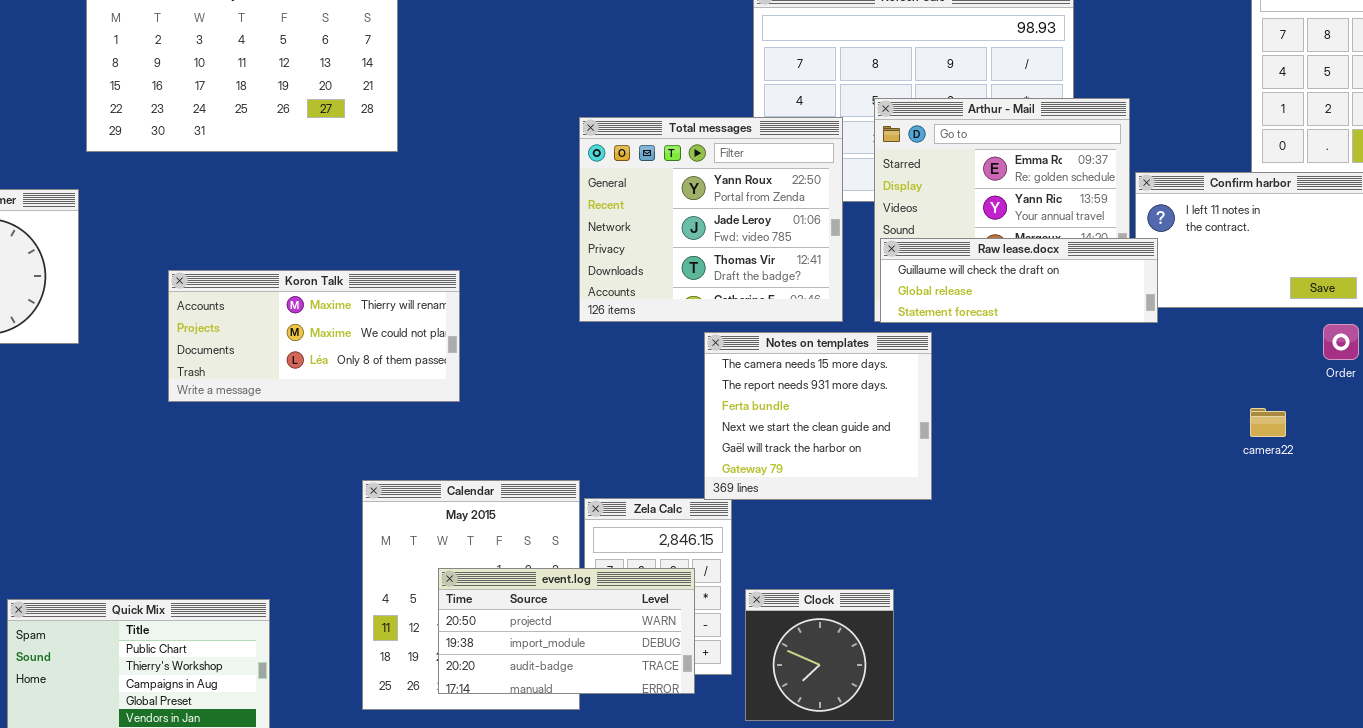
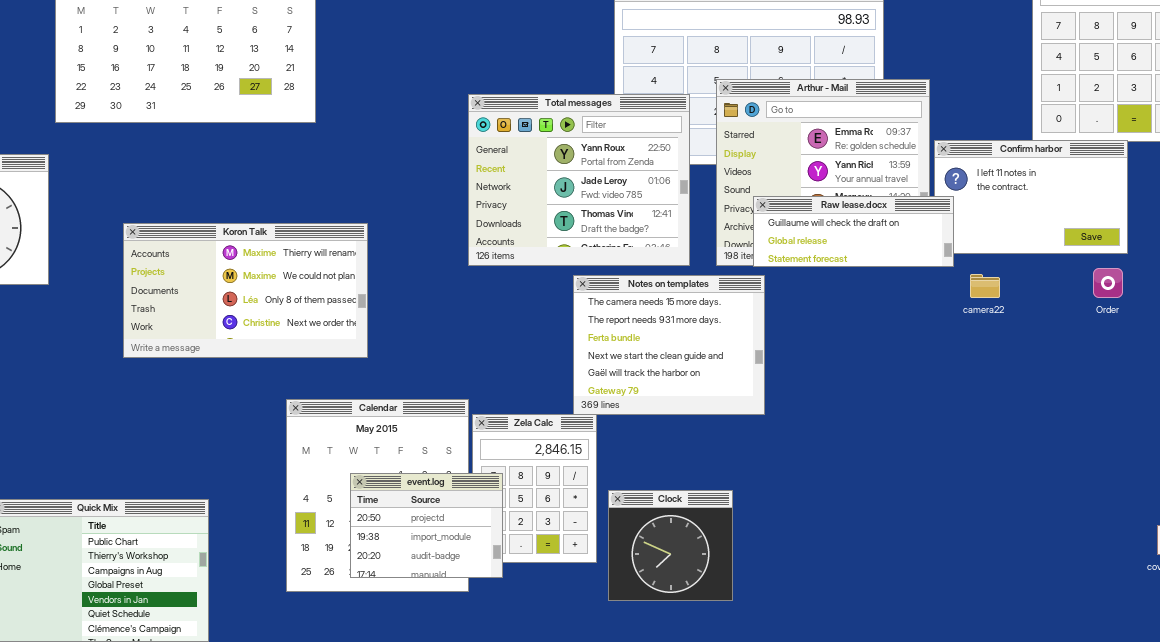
Raw lease.docx: [880,238,1158,323] -> [753,196,954,267], resized
Koron Talk: [168,270,460,402] -> [123,223,368,358], resized
camera22: [1250,408,1286,437] -> [970,274,1000,298], moved
event.log: [438,568,695,694] -> [350,473,503,578], resized

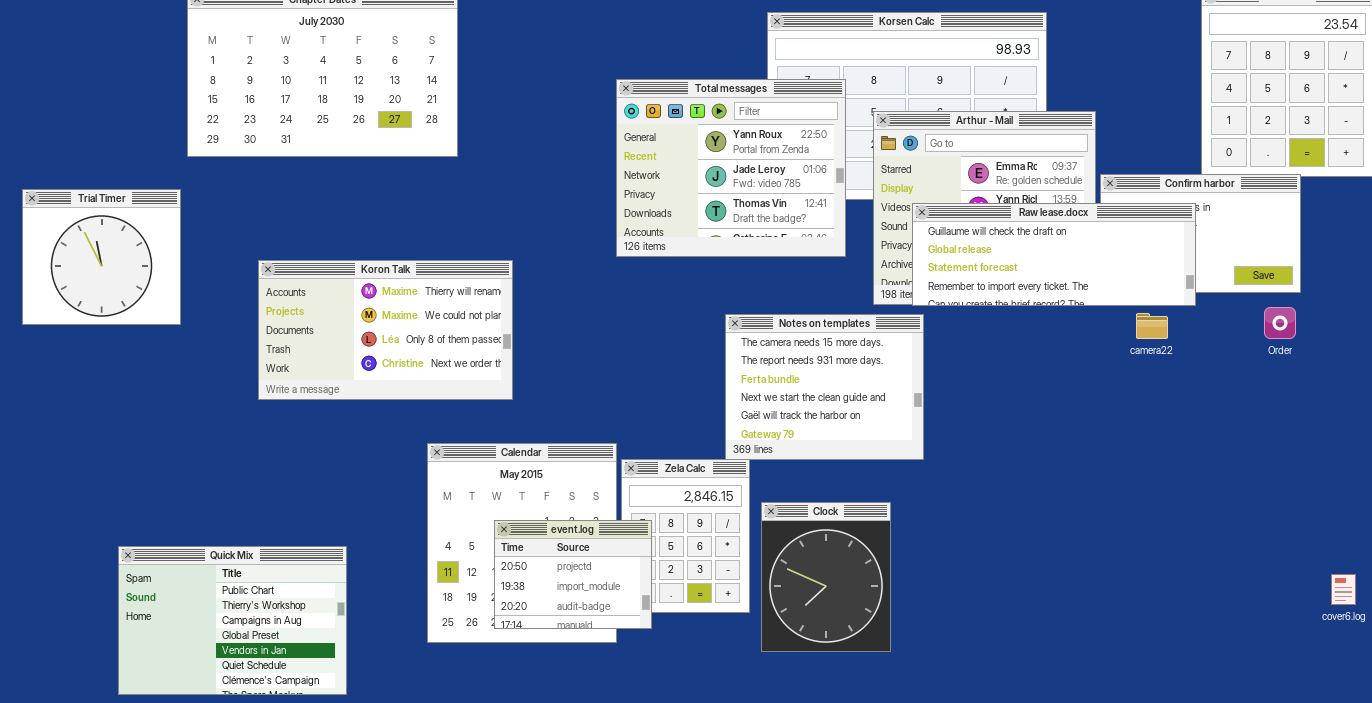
Total messages: [468,94,690,266] -> [616,79,846,257], moved
Raw lease.docx: [753,196,954,267] -> [912,203,1196,306], resized
Clock: [608,490,733,601] -> [761,502,891,652], resized

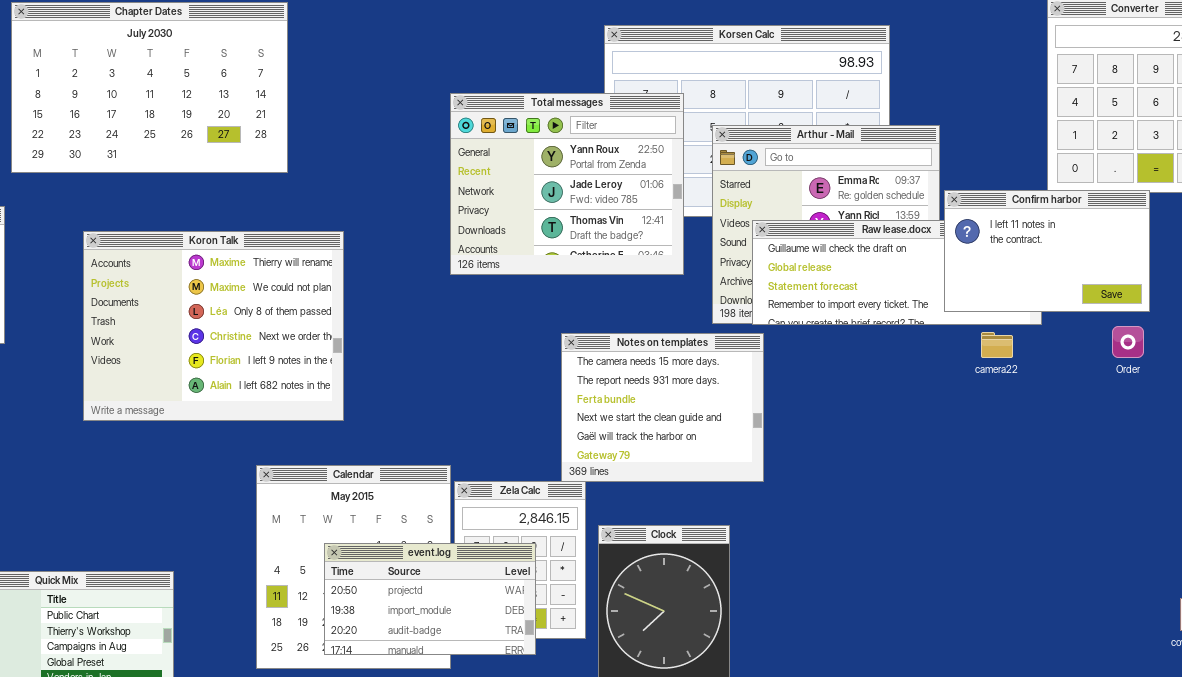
Confirm harbor: [1100,174,1301,293] -> [944,190,1150,312], raised
Koron Talk: [258,260,513,400] -> [83,231,344,421], resized
event.log: [494,520,652,629] -> [324,543,536,655], resized

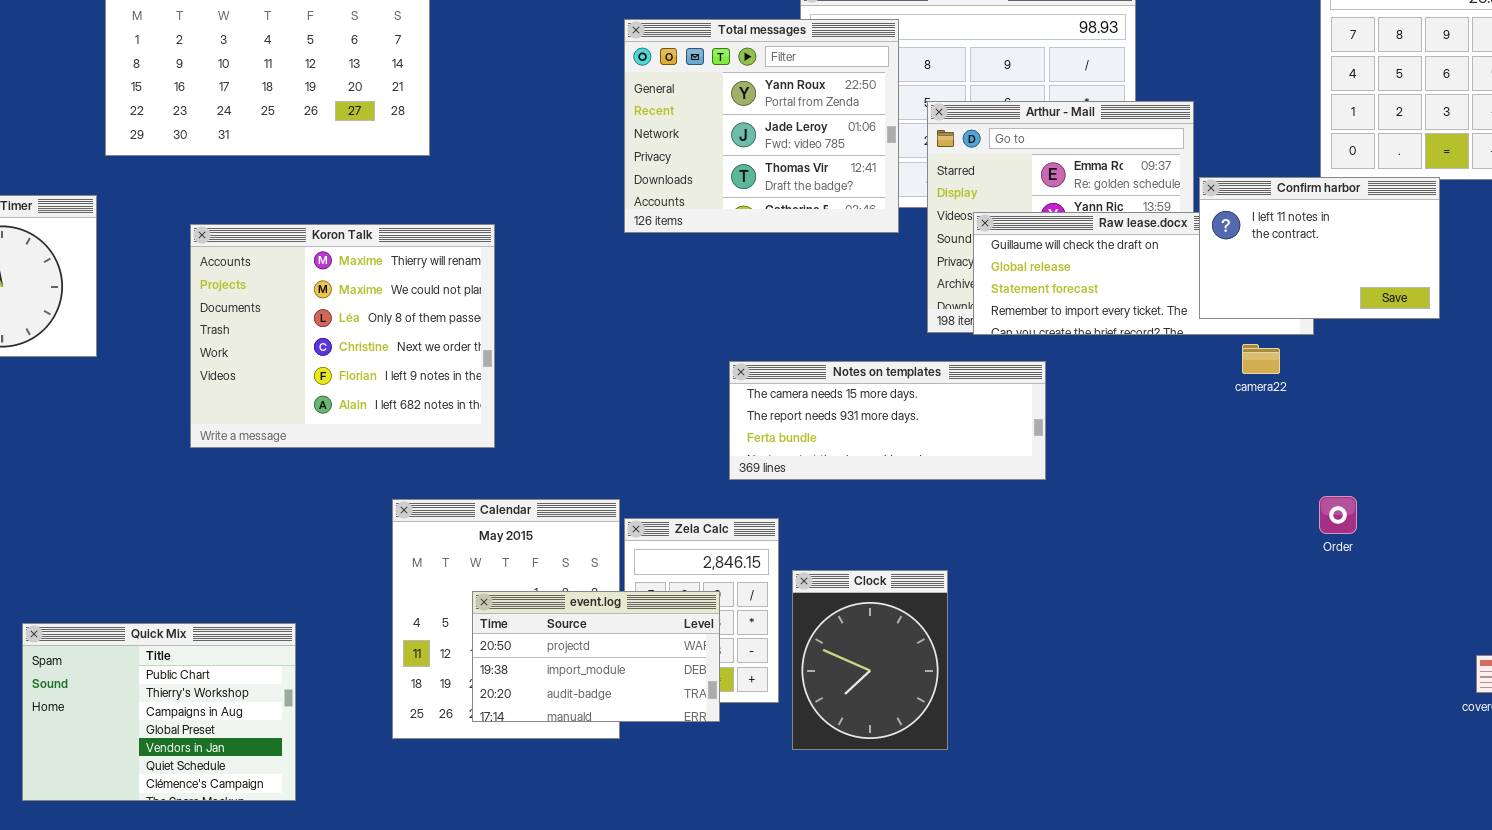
Total messages: [450,93,684,275] -> [624,19,899,233], moved
Order: [1112,326,1144,358] -> [1319,496,1357,534], moved
Notes on templates: [561,333,764,482] -> [729,361,1046,480], moved, resized

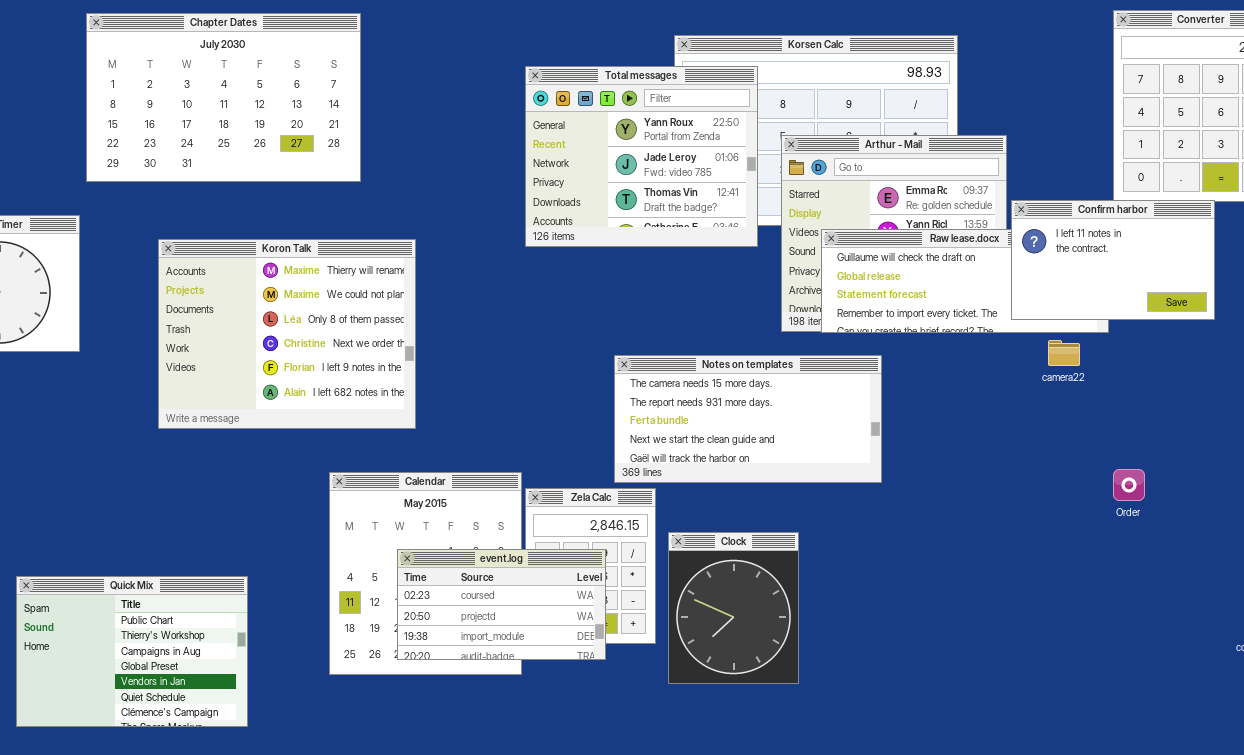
Notes on templates: [729,361,1046,480] -> [614,355,882,483], resized
event.log: [472,591,720,722] -> [397,549,606,660], scrolled up 1 row

